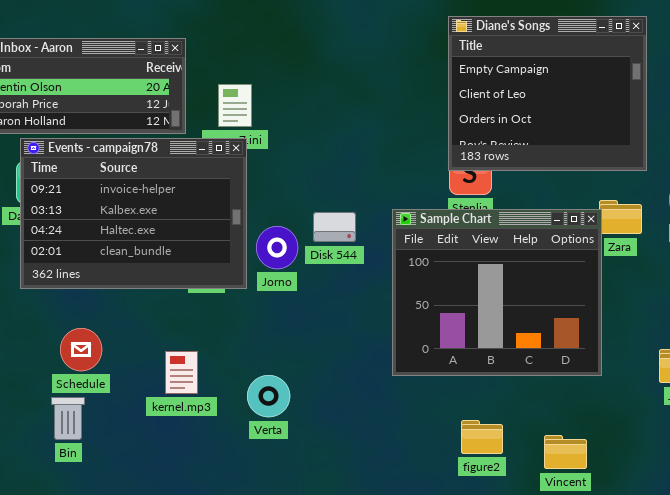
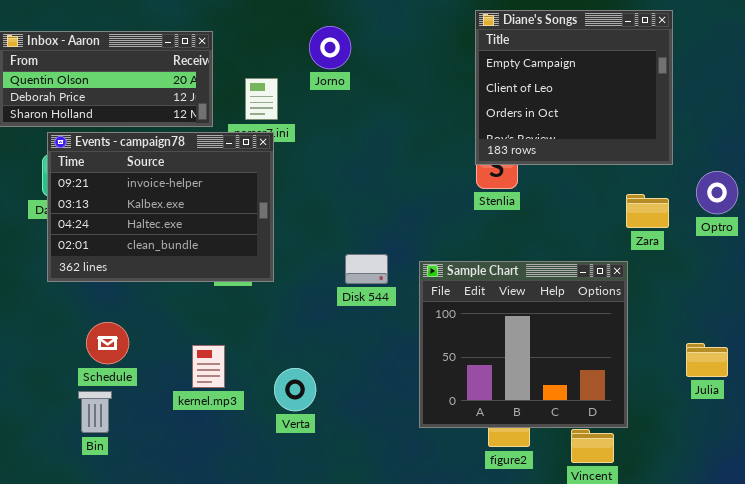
Sample Chart: [392,209,602,376] -> [419,261,628,428], moved
Disk 544: [313,212,356,242] -> [345,254,388,284], moved
Jorno: [256,226,298,269] -> [309,26,351,69], moved

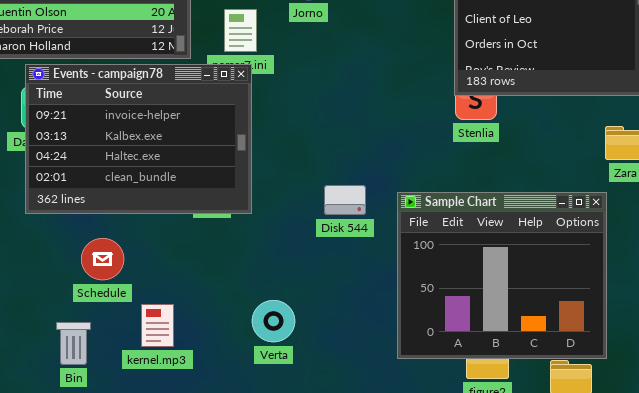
Schedule: [86,322,129,364] -> [81,238,124,280], moved
kernel.mp3: [192,345,225,388] -> [141,304,174,347], moved

